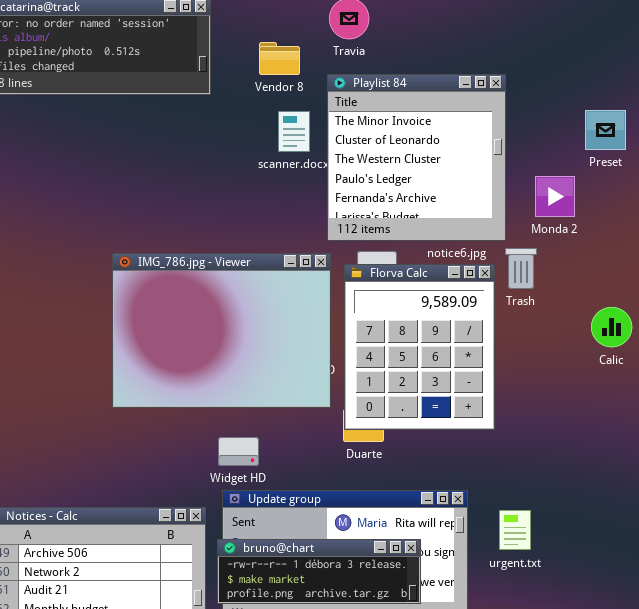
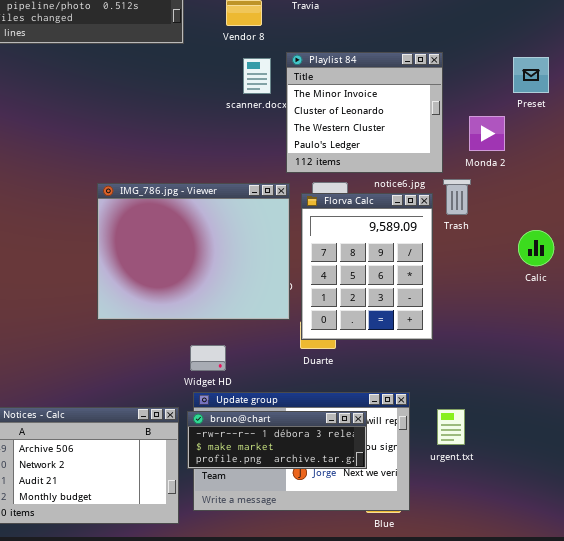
Playlist 84: [327,74,506,241] -> [286,52,443,173], resized
bruno@chart: [217,539,421,604] -> [187,411,367,469], moved

